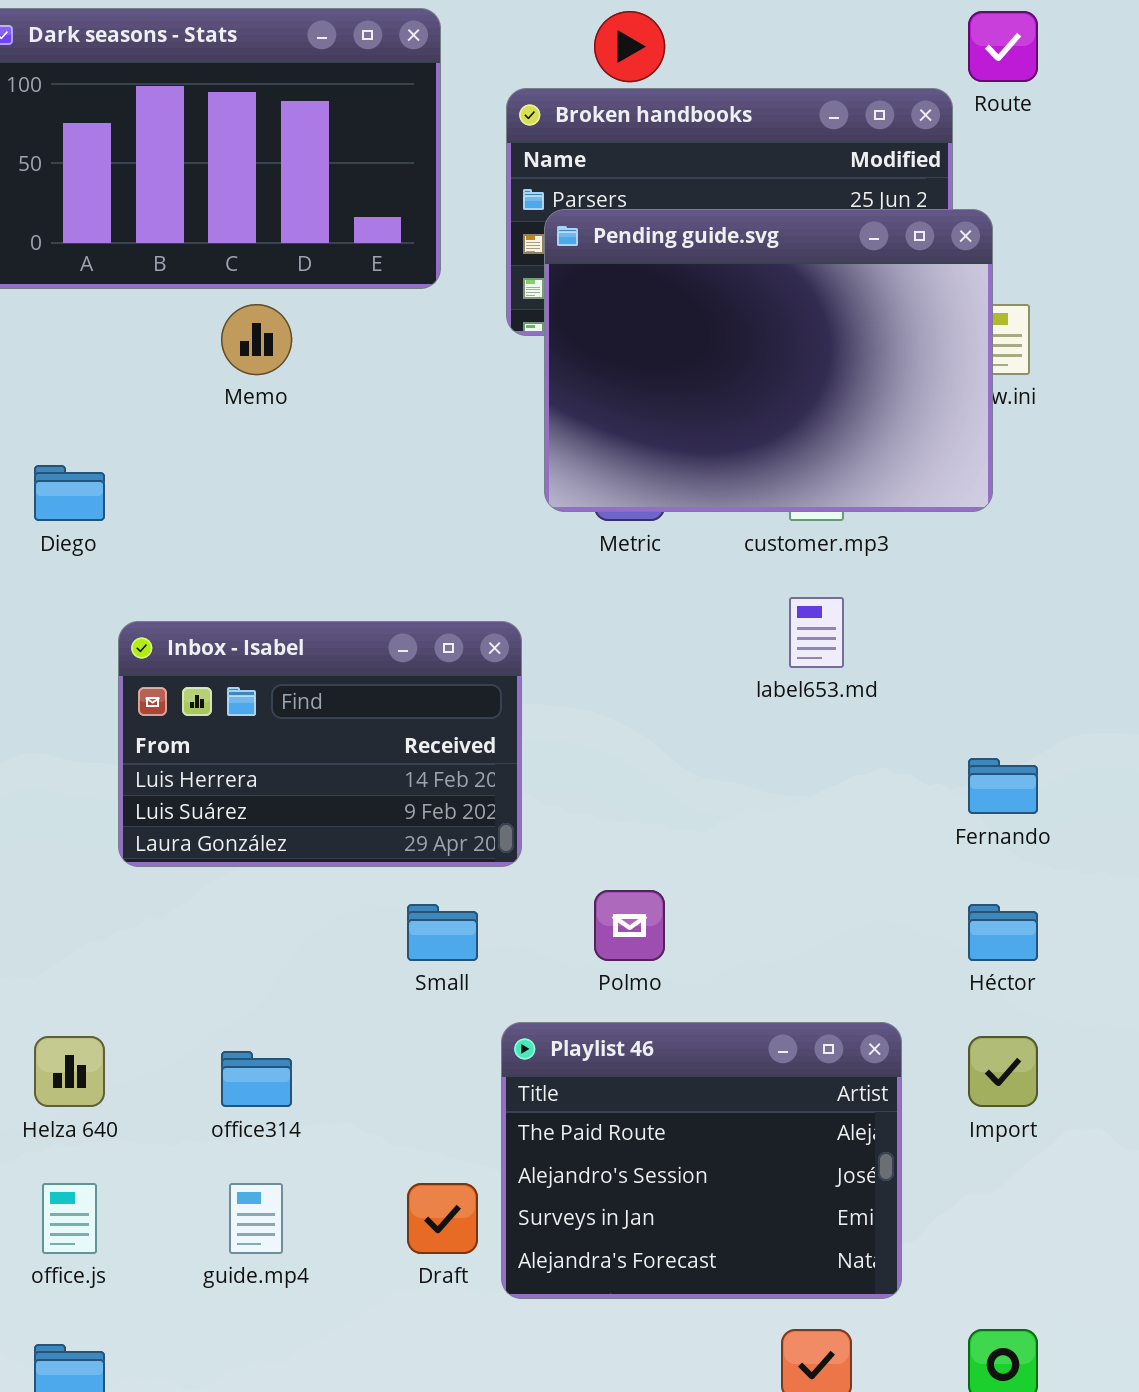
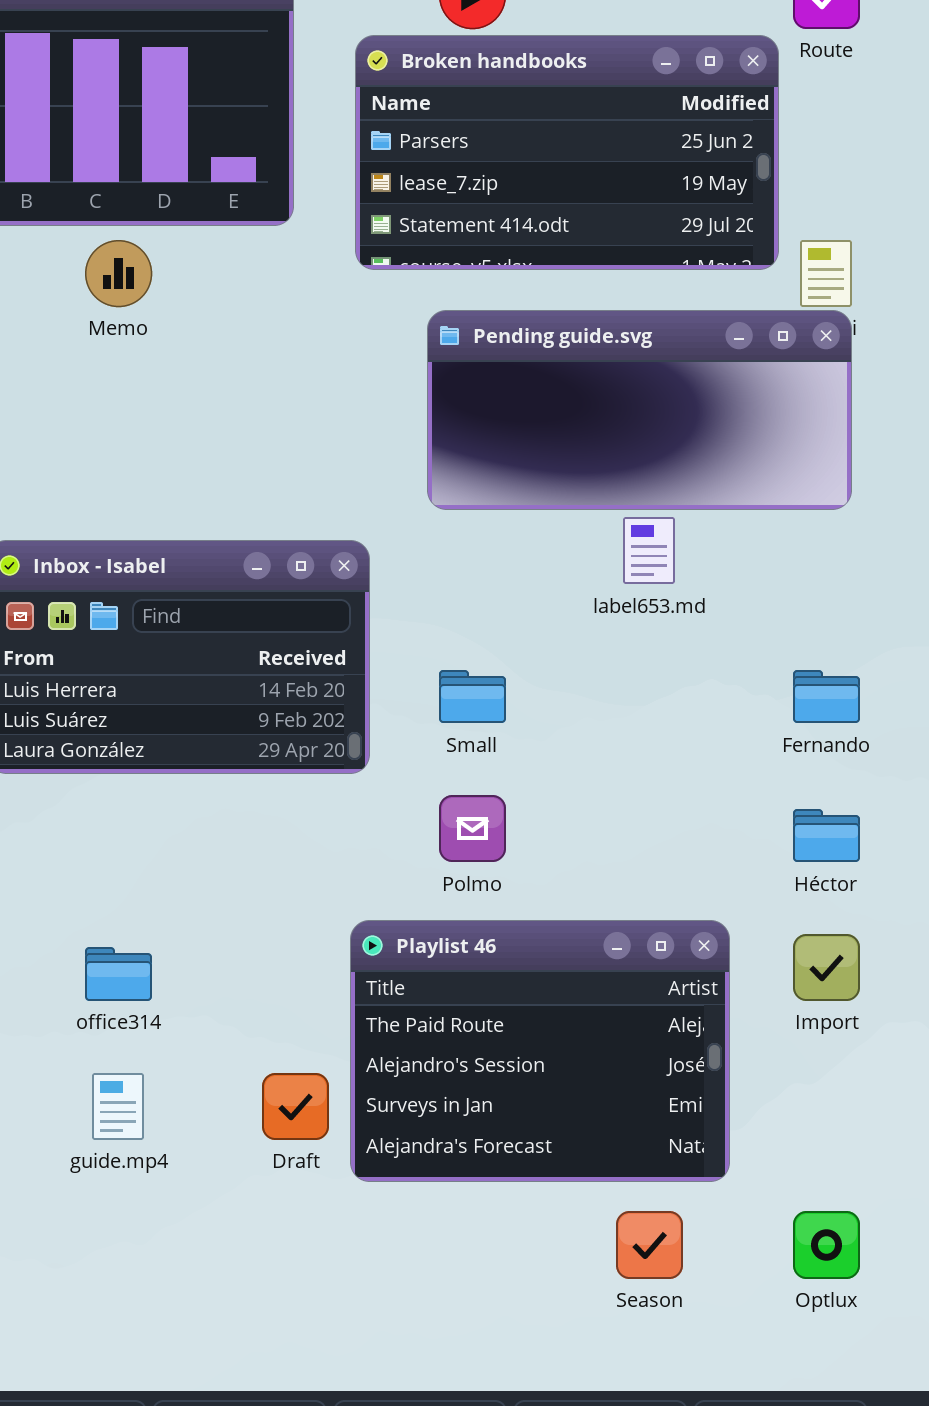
Pending guide.svg: [544,209,993,512] -> [427,310,852,510], moved, resized
Small: [407,904,478,961] -> [439,670,506,723], moved

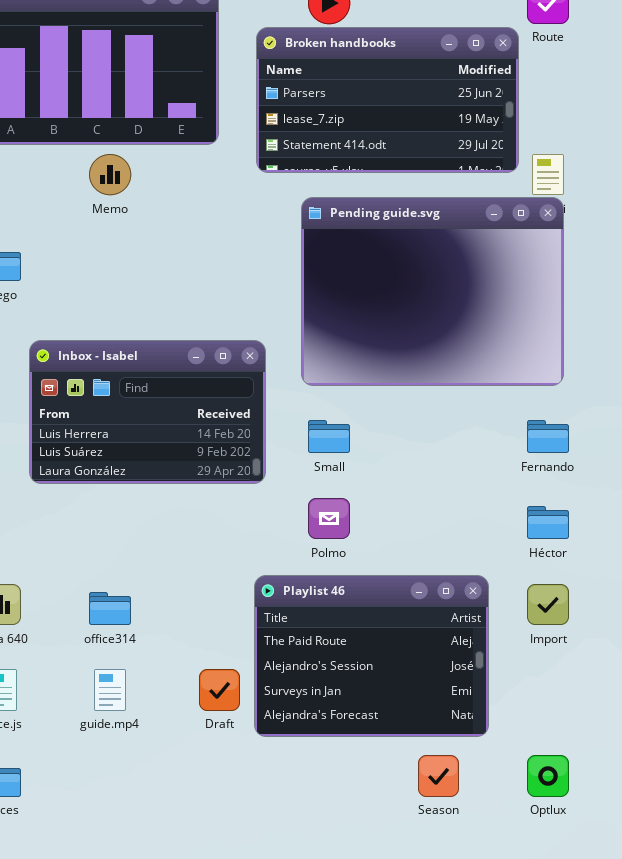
Pending guide.svg: [427,310,852,510] -> [301,197,564,386], resized

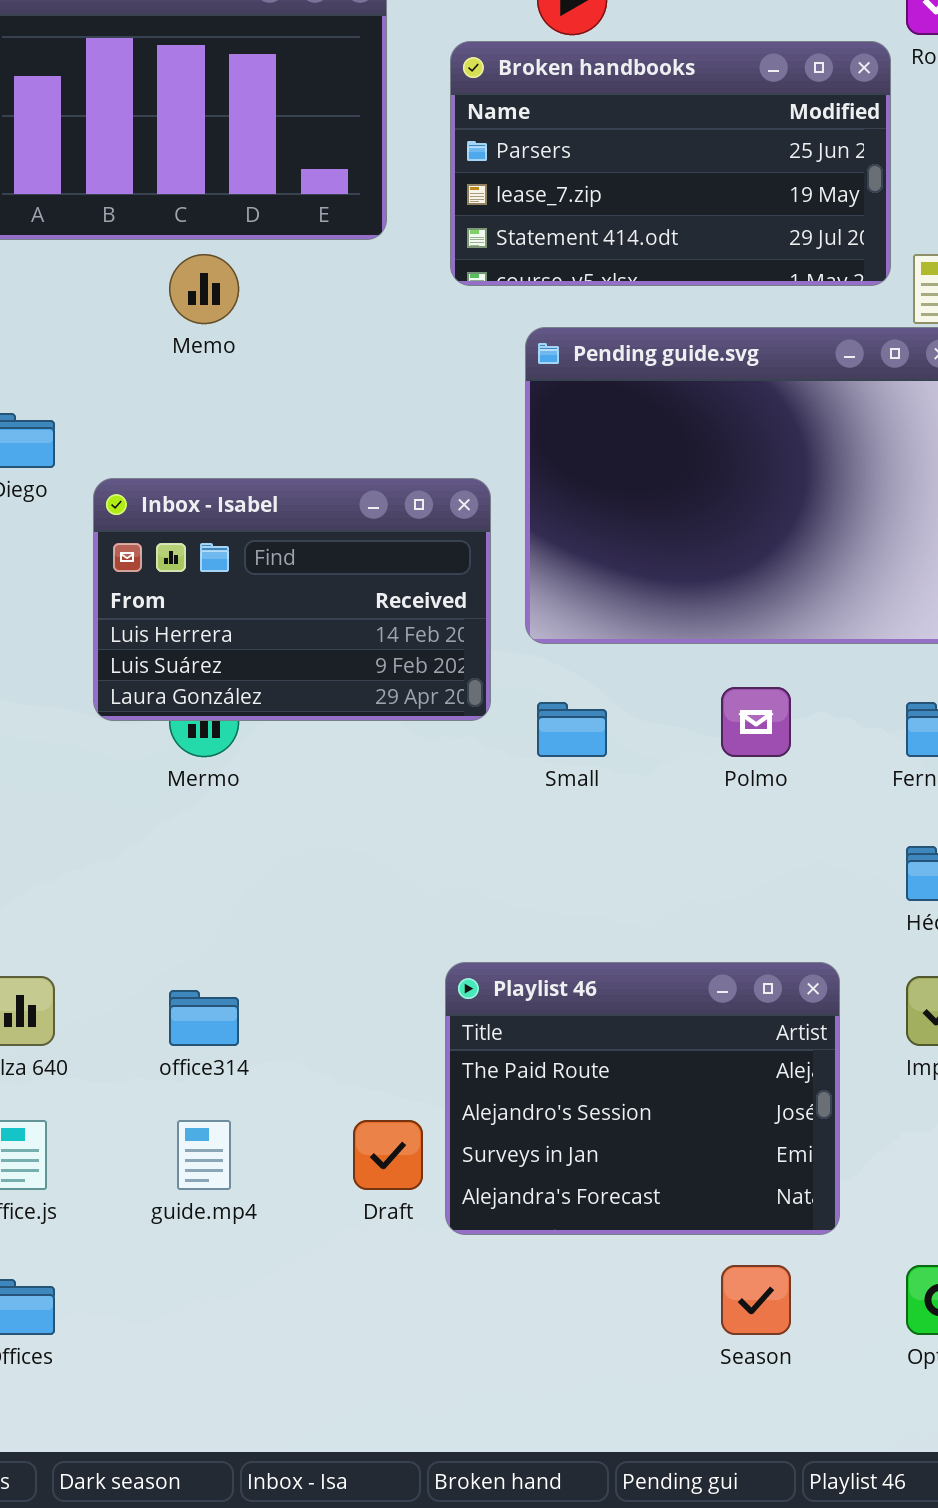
Inbox - Isabel: [29,340,266,484] -> [93,478,491,721], moved
Polmo: [308,498,350,539] -> [721,687,791,757], moved

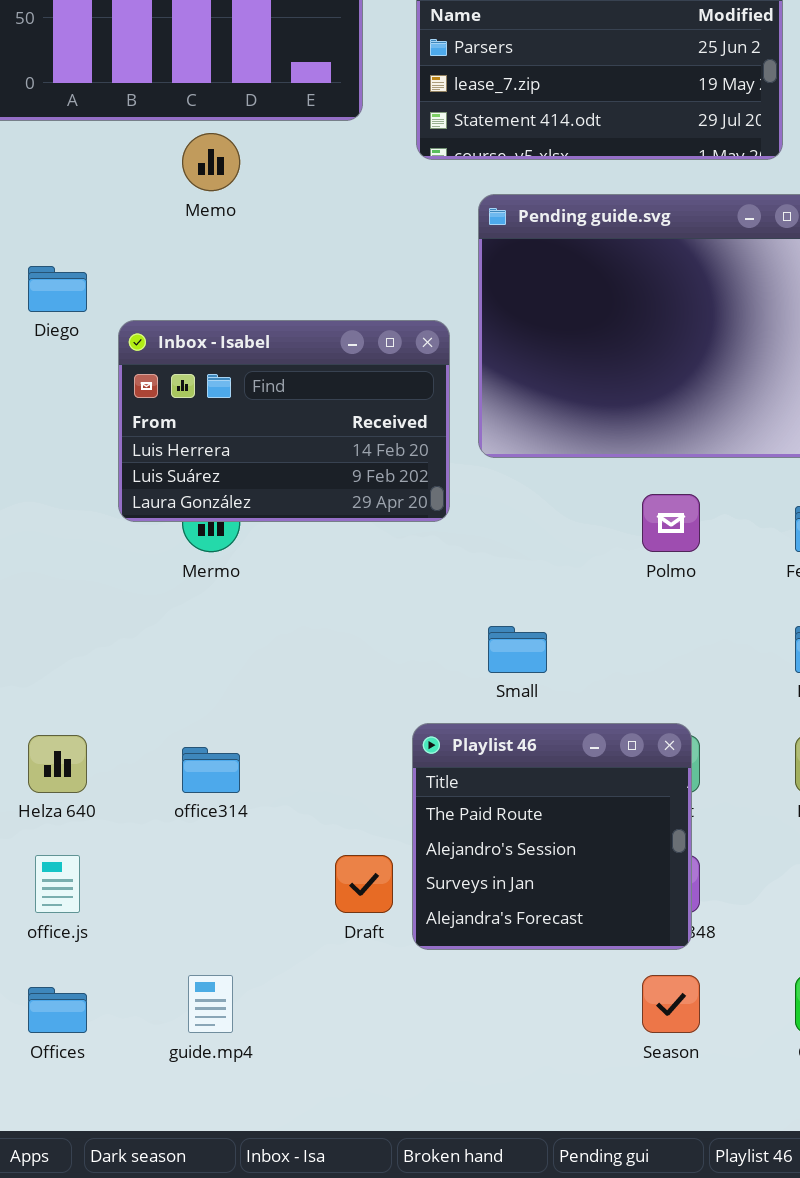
Small: [537,702,607,757] -> [488,626,547,673], moved
Playlist 46: [445,962,840,1235] -> [412,723,692,950], resized
guide.mp4: [177,1120,231,1190] -> [188,975,233,1033], moved

